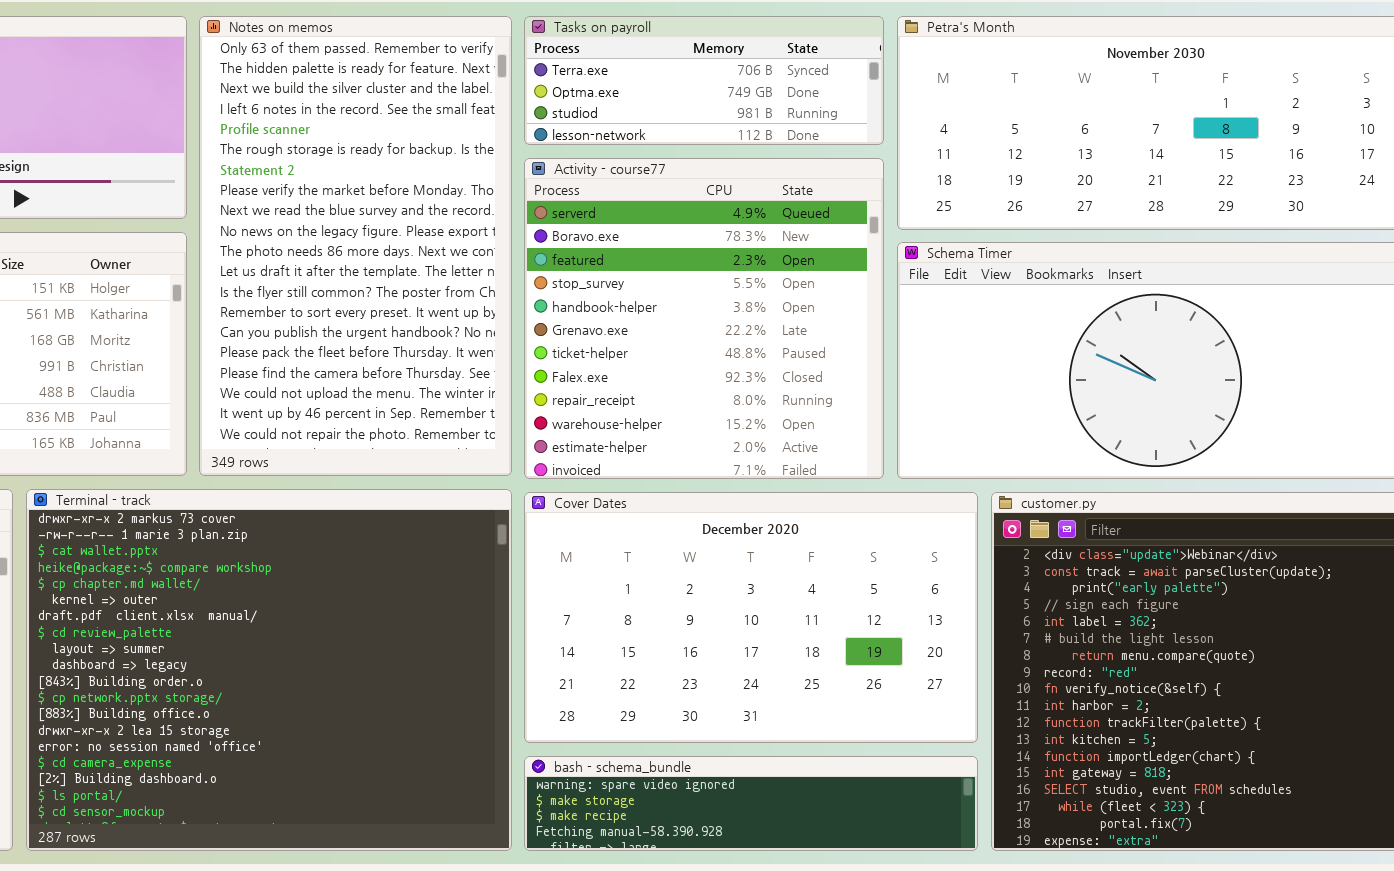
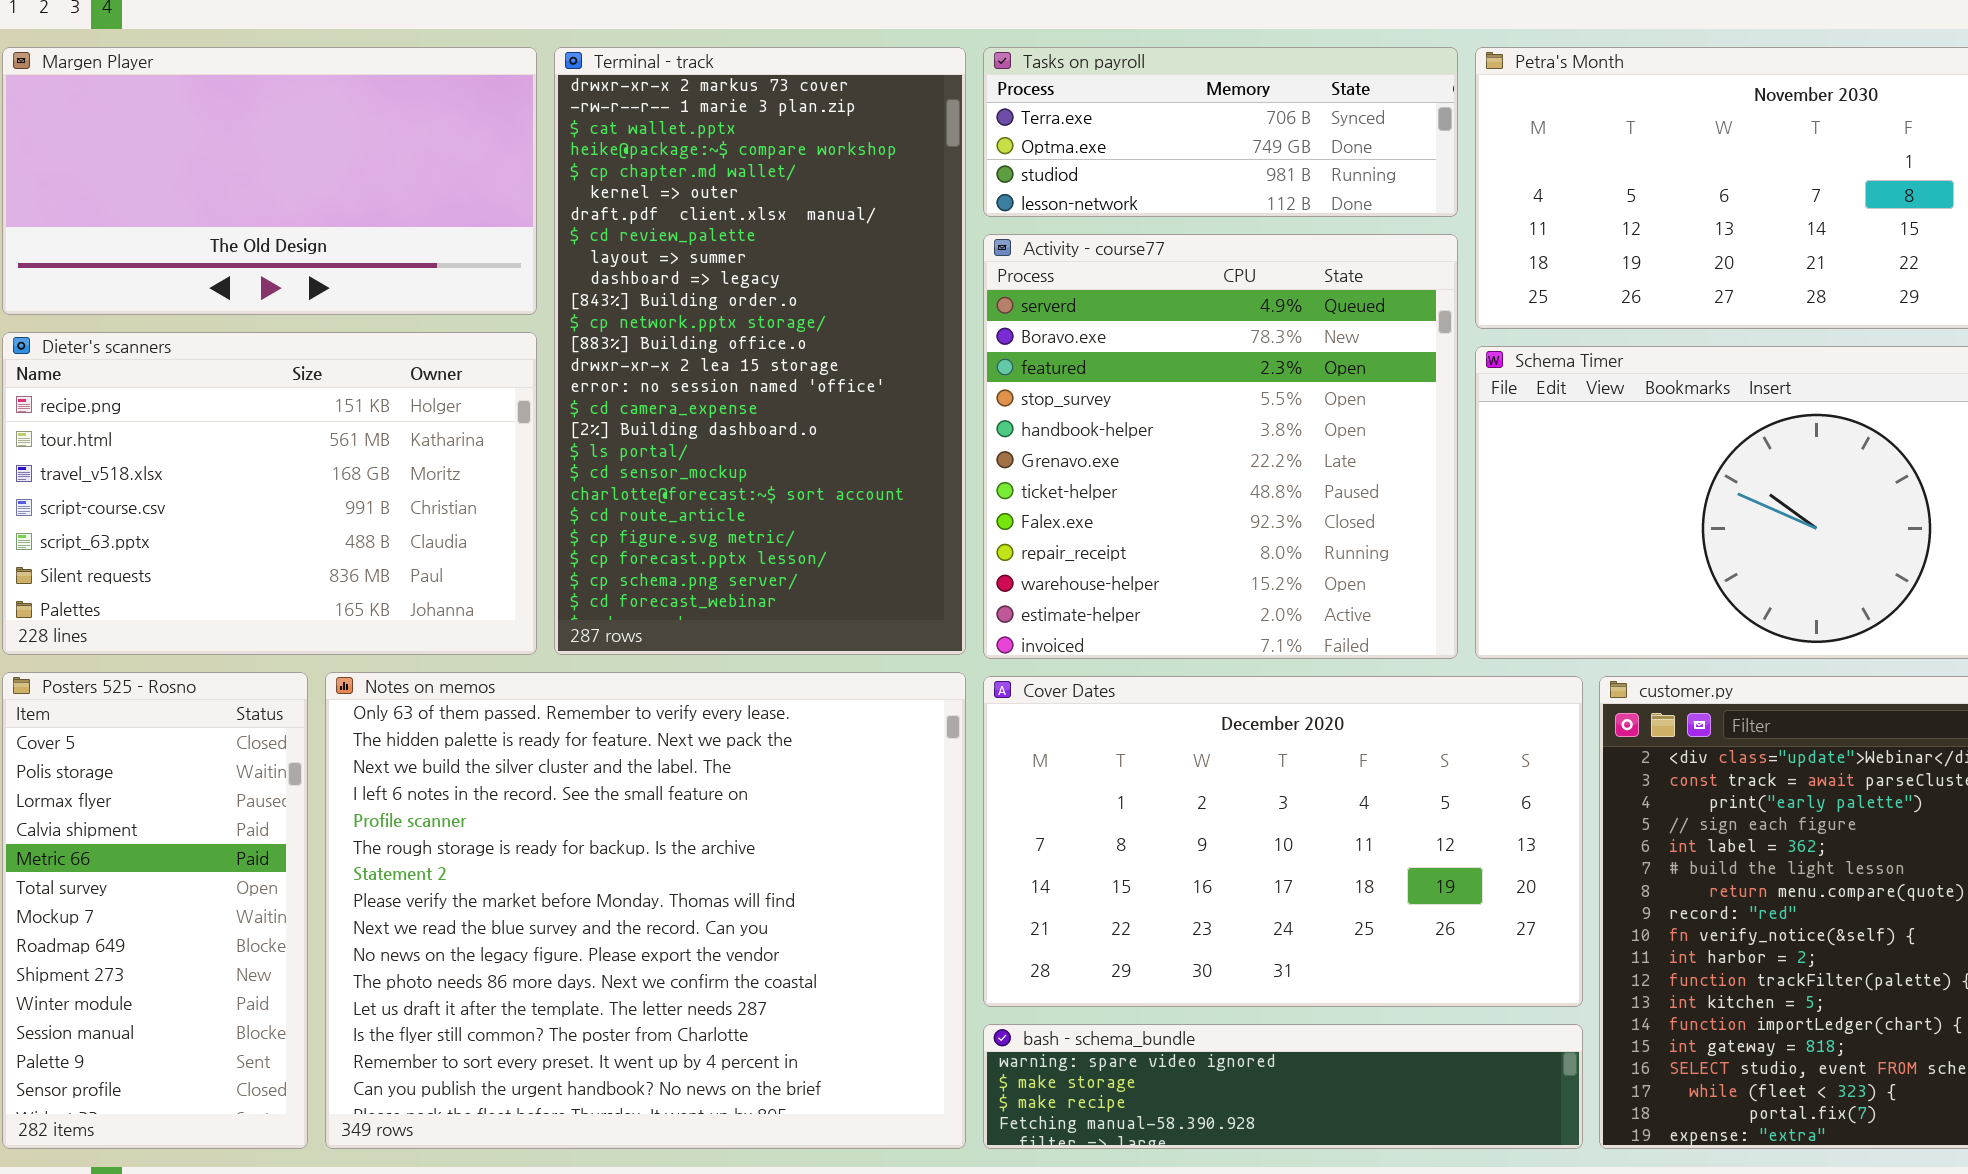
Notes on memos: [199,16,512,476] -> [325,672,966,1149], moved, resized
Terminal - track: [26,489,512,851] -> [554,47,966,655], moved, resized

